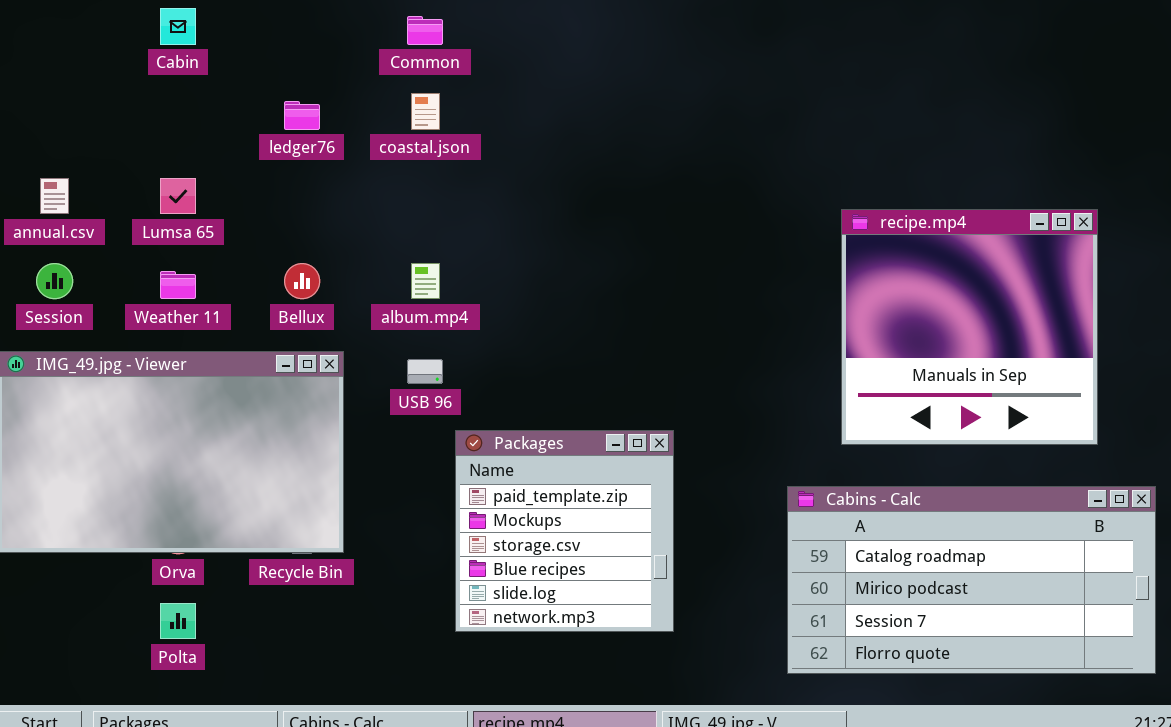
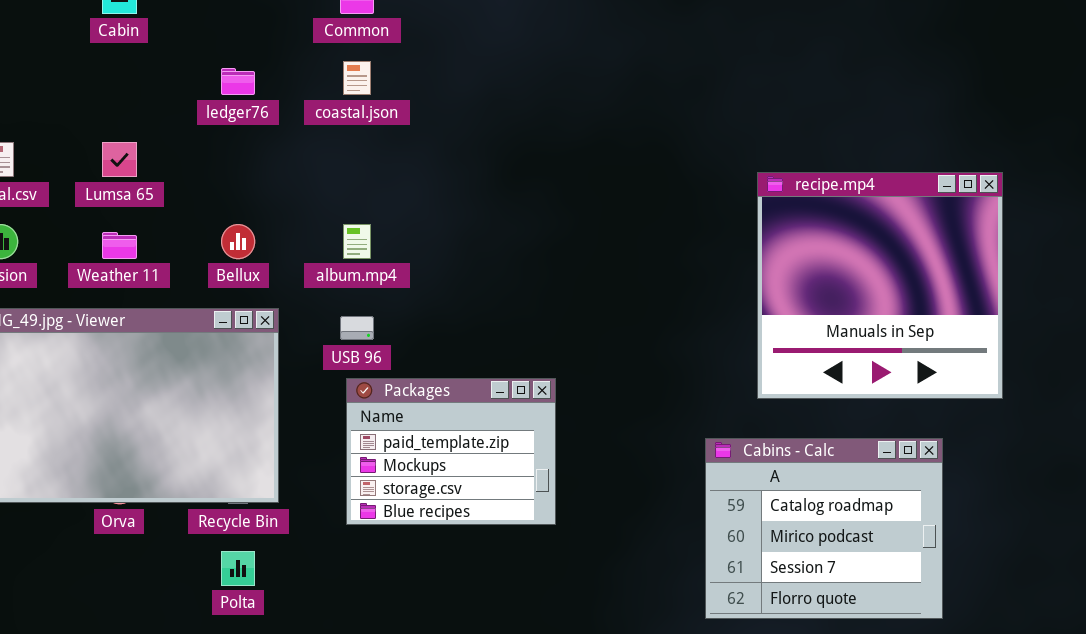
Packages: [455,430,674,632] -> [346,378,556,525], moved, resized
Cabins - Calc: [787,486,1156,674] -> [705,438,943,619], resized
Polta: [160,603,196,639] -> [221,551,255,586], moved

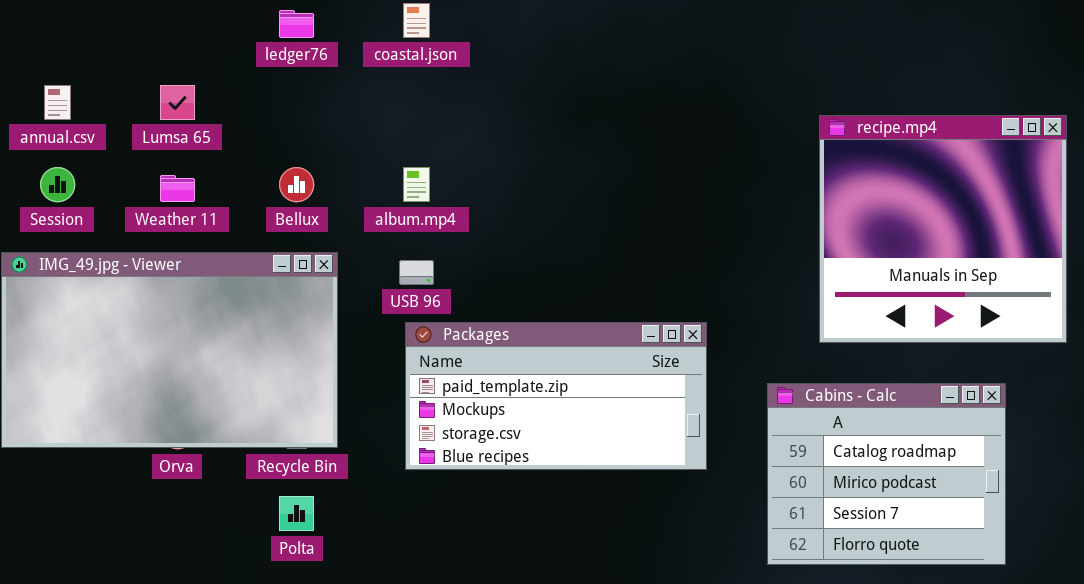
Packages: [346,378,556,525] -> [405,322,707,470], resized

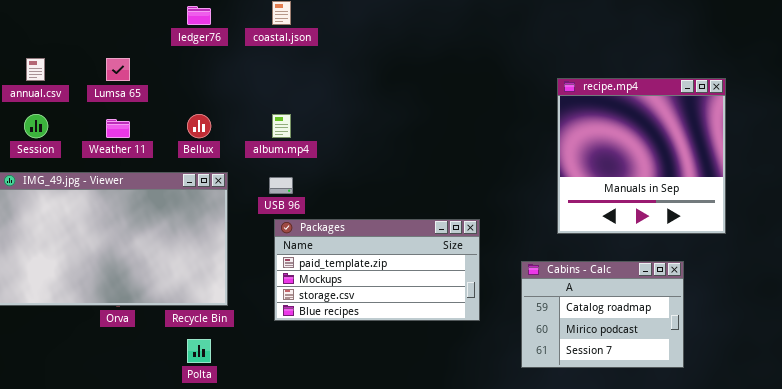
Cabins - Calc: [767,383,1006,565] -> [521,261,684,368], resized

